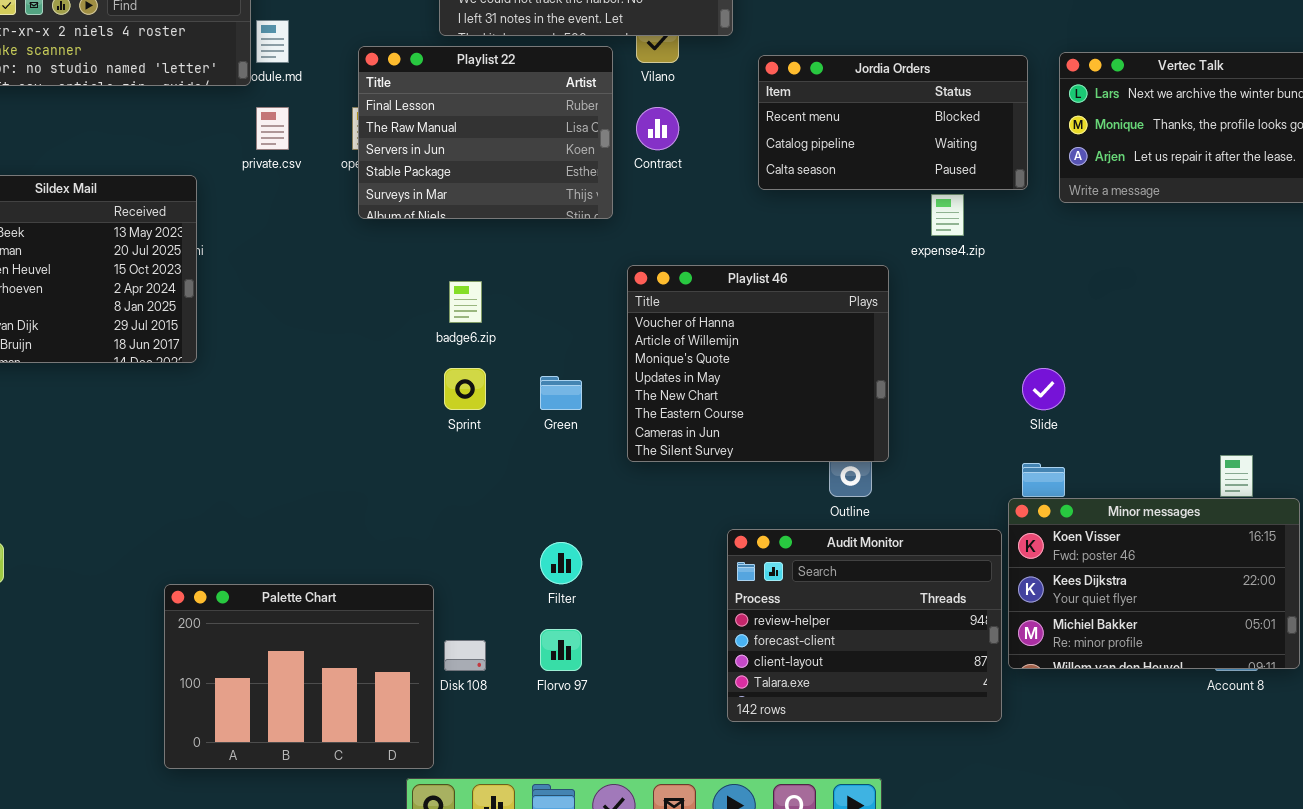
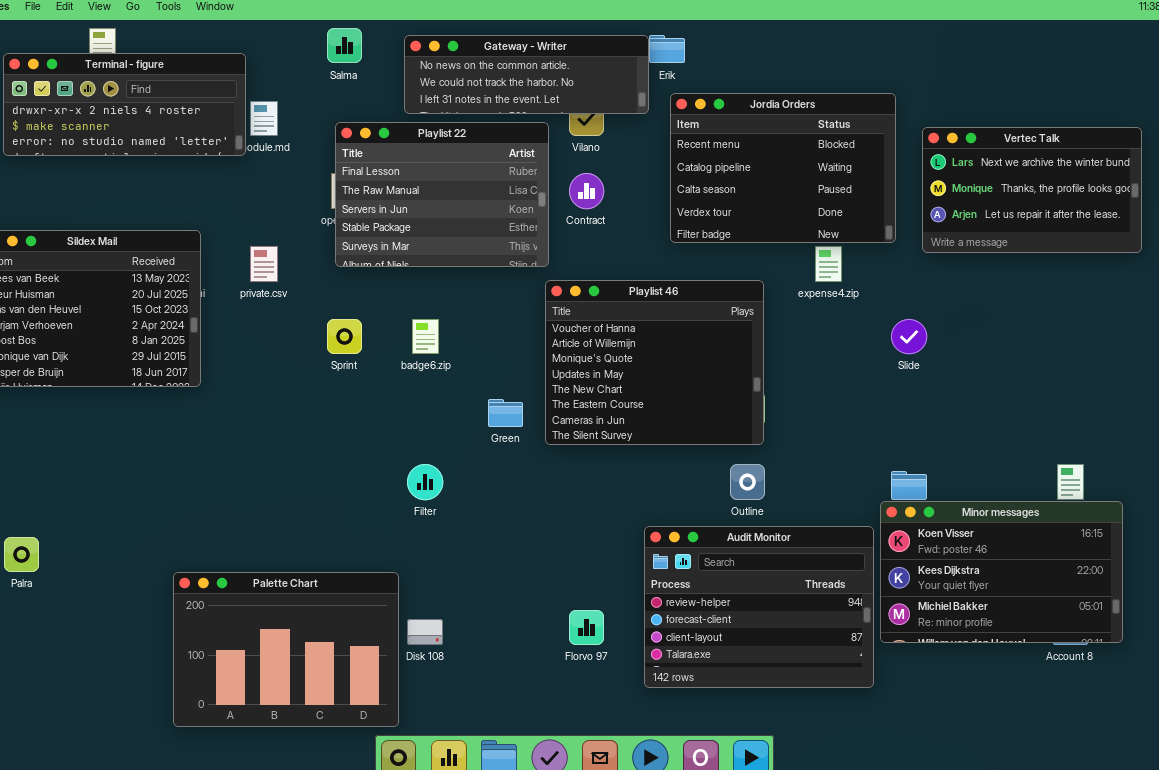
Jordia Orders: [758,55,1028,190] -> [670,93,896,243], resized
private.csv: [256,107,289,150] -> [250,246,278,282], moved
Playlist 46: [627,265,889,462] -> [545,280,764,445], moved
Sprint: [444,368,486,410] -> [327,319,362,354], moved
Slide: [1022,368,1065,410] -> [891,319,927,354], moved
Filter: [540,542,582,584] -> [407,464,443,500], moved
Florvo 97: [540,629,582,671] -> [569,610,604,645], moved

